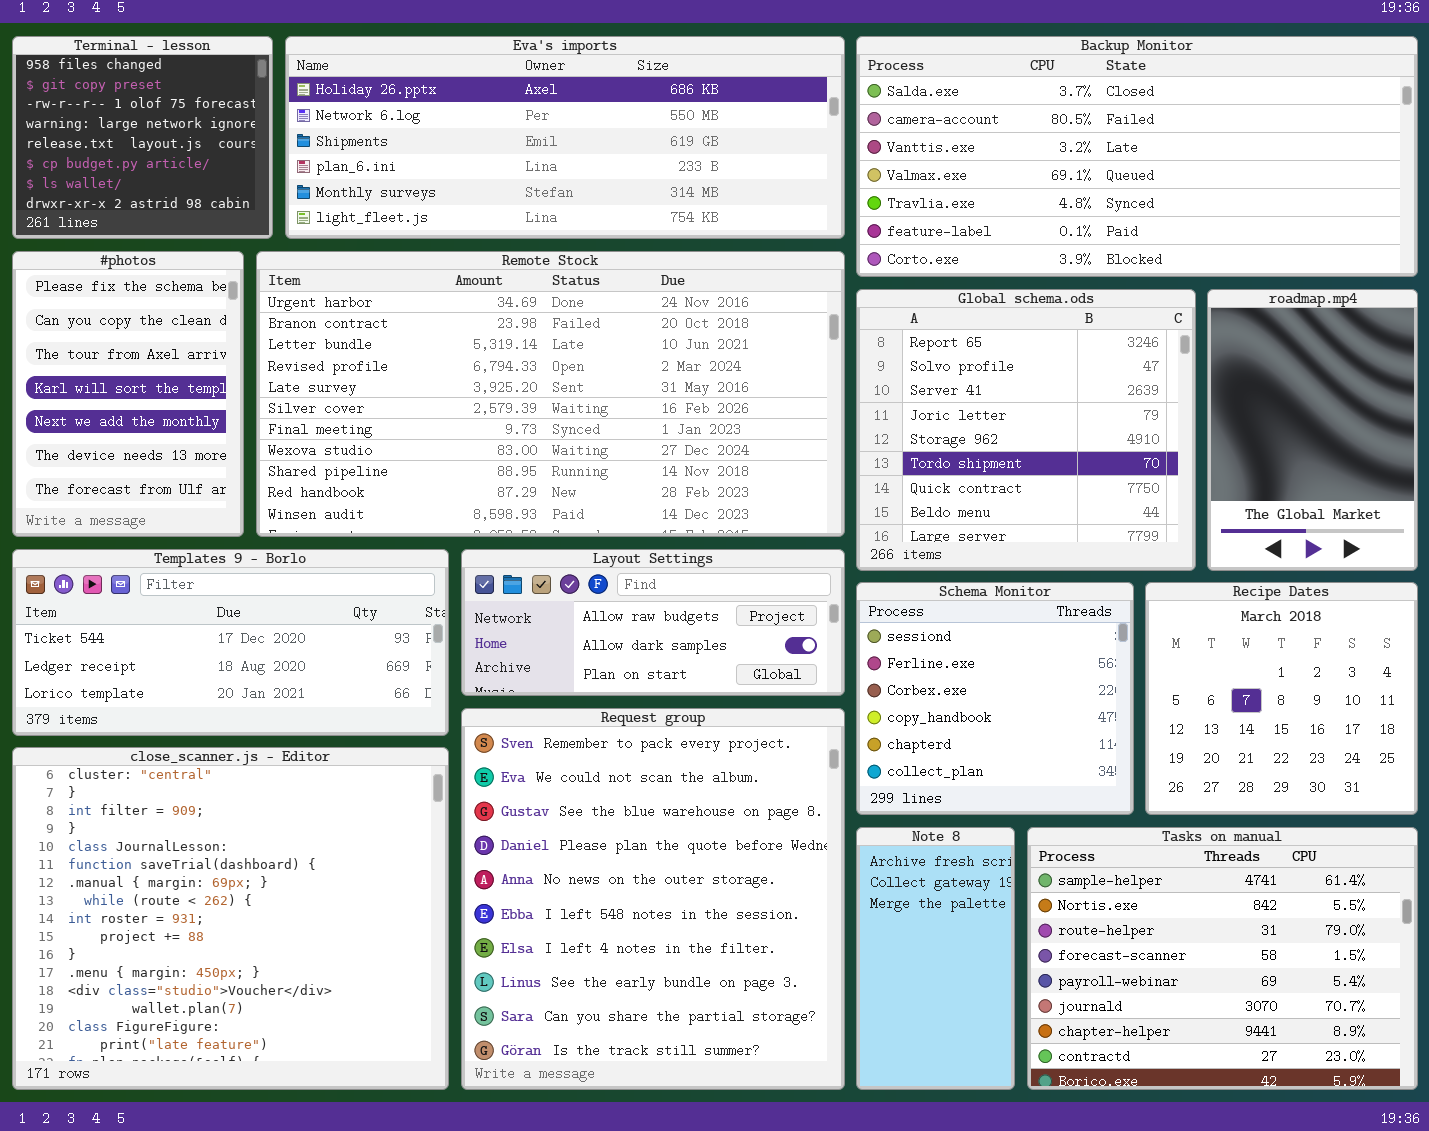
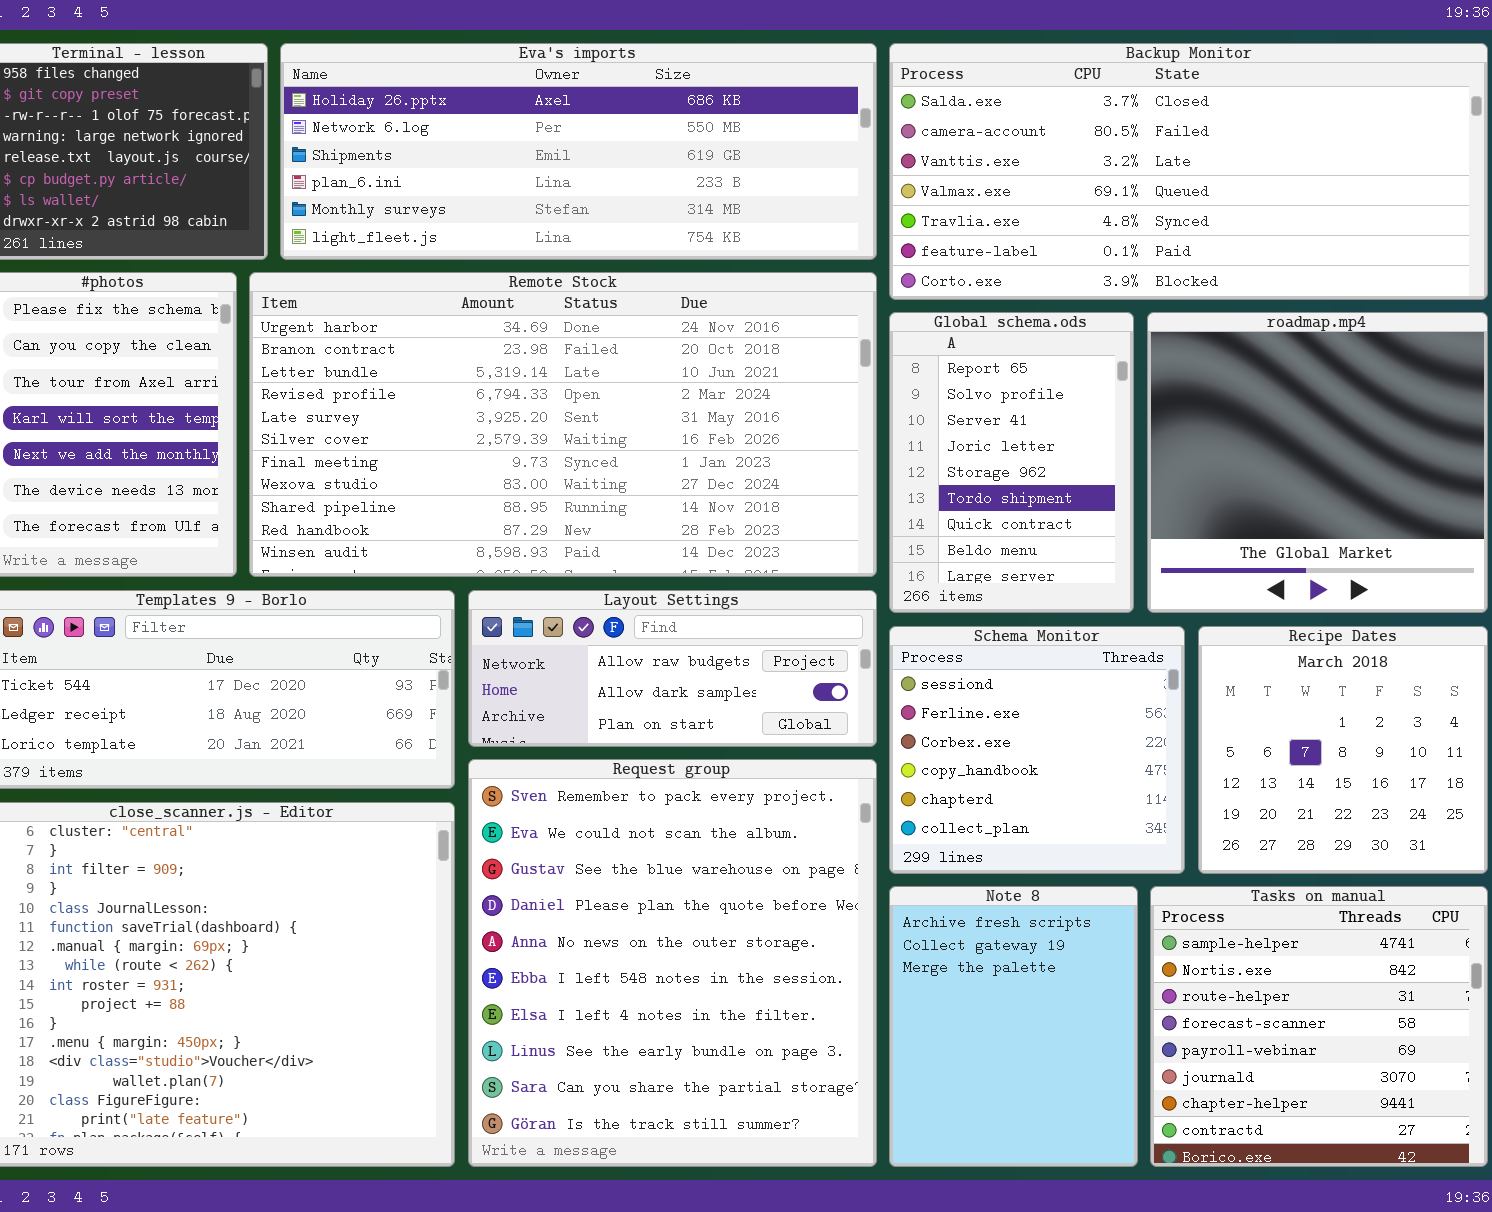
Global schema.ods: [856,289,1196,571] -> [889,312,1134,613], resized
roadmap.mp4: [1207,289,1418,571] -> [1147,312,1488,613], resized
Note 8: [856,827,1015,1090] -> [889,886,1138,1167], resized
Tasks on manual: [1027,827,1418,1090] -> [1150,886,1488,1167], resized

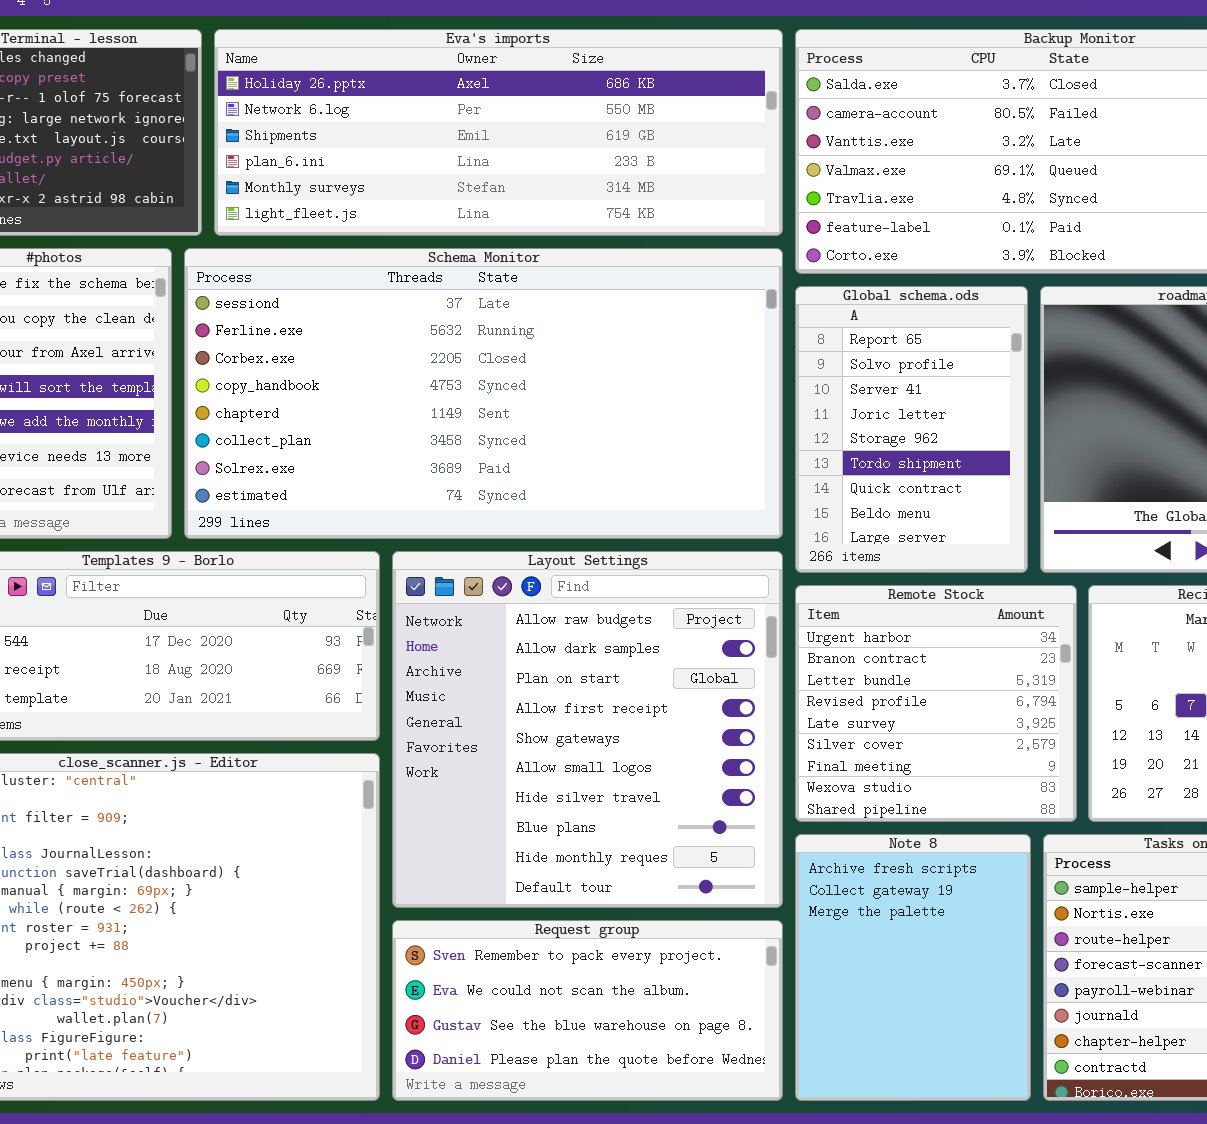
Remote Stock: [249,272,877,577] -> [795,585,1077,822], moved, resized
Layout Settings: [468,590,877,747] -> [392,551,783,908], resized
Schema Monitor: [889,626,1185,874] -> [184,248,783,539], moved, resized
Request group: [468,759,877,1167] -> [392,920,783,1101], resized

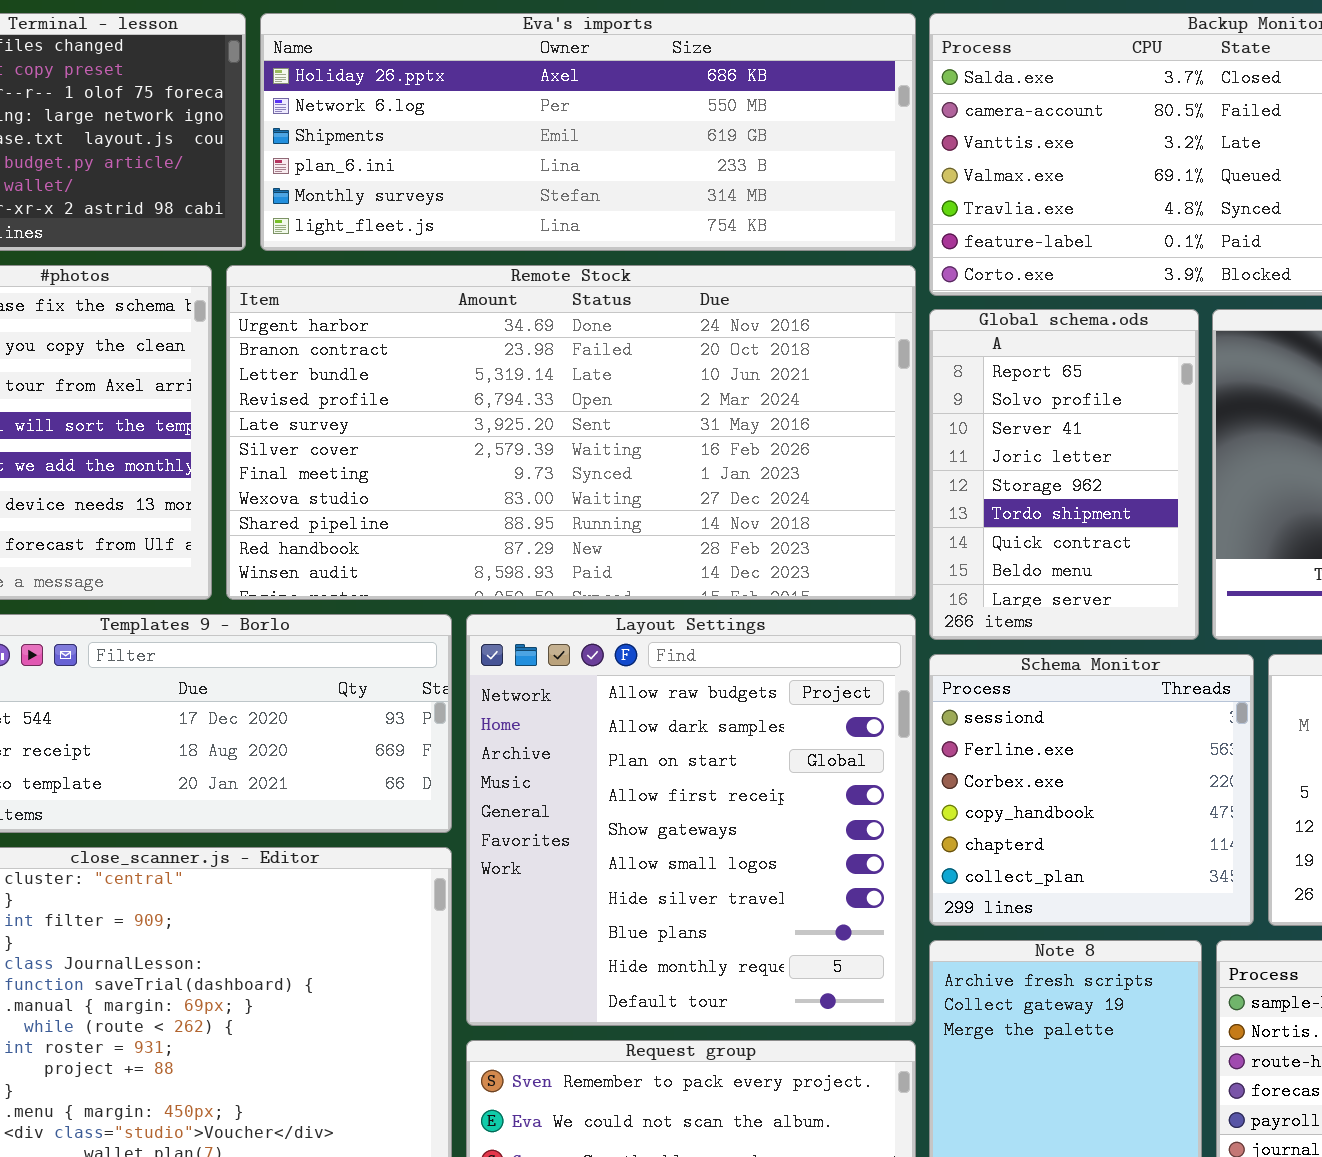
Schema Monitor: [184,248,783,539] -> [929,654,1254,926], moved, resized
Remote Stock: [795,585,1077,822] -> [226,265,916,600], moved, resized

